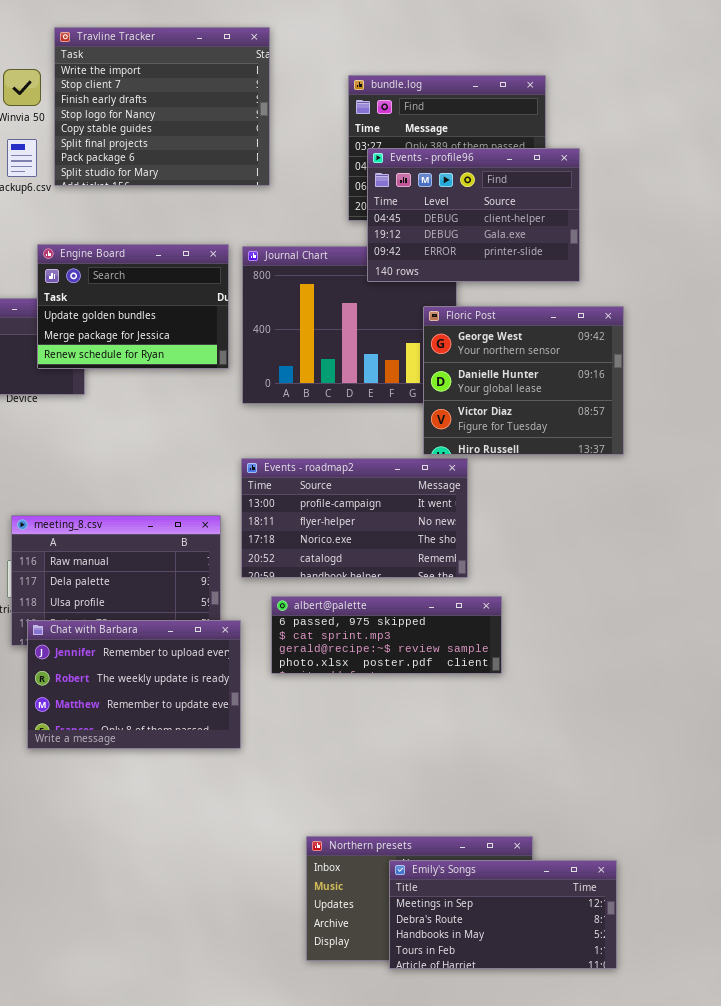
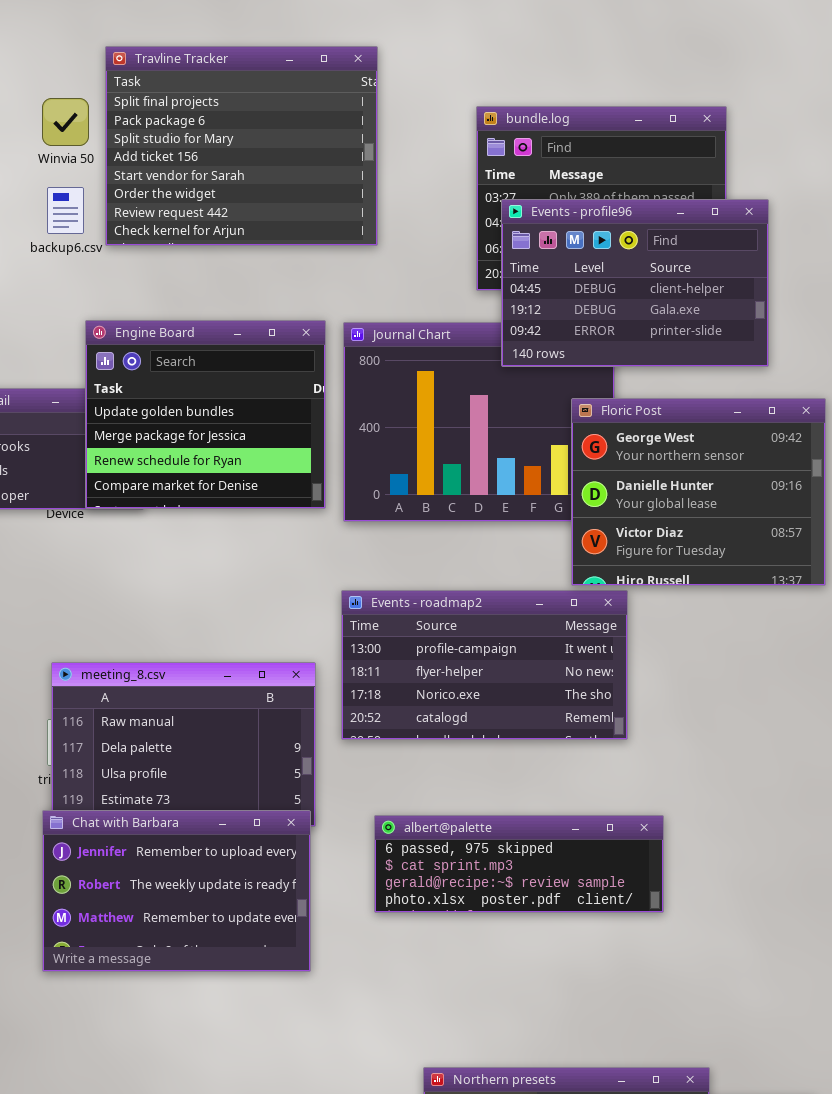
Travline Tracker: [54,27,270,186] -> [105,46,378,246], scrolled down 5 rows
Engine Board: [37,244,229,369] -> [85,320,326,509], resized
albert@palette: [271,596,502,674] -> [374,815,664,913], moved
Chat with Barbara: [27,620,241,749] -> [42,810,311,972], moved

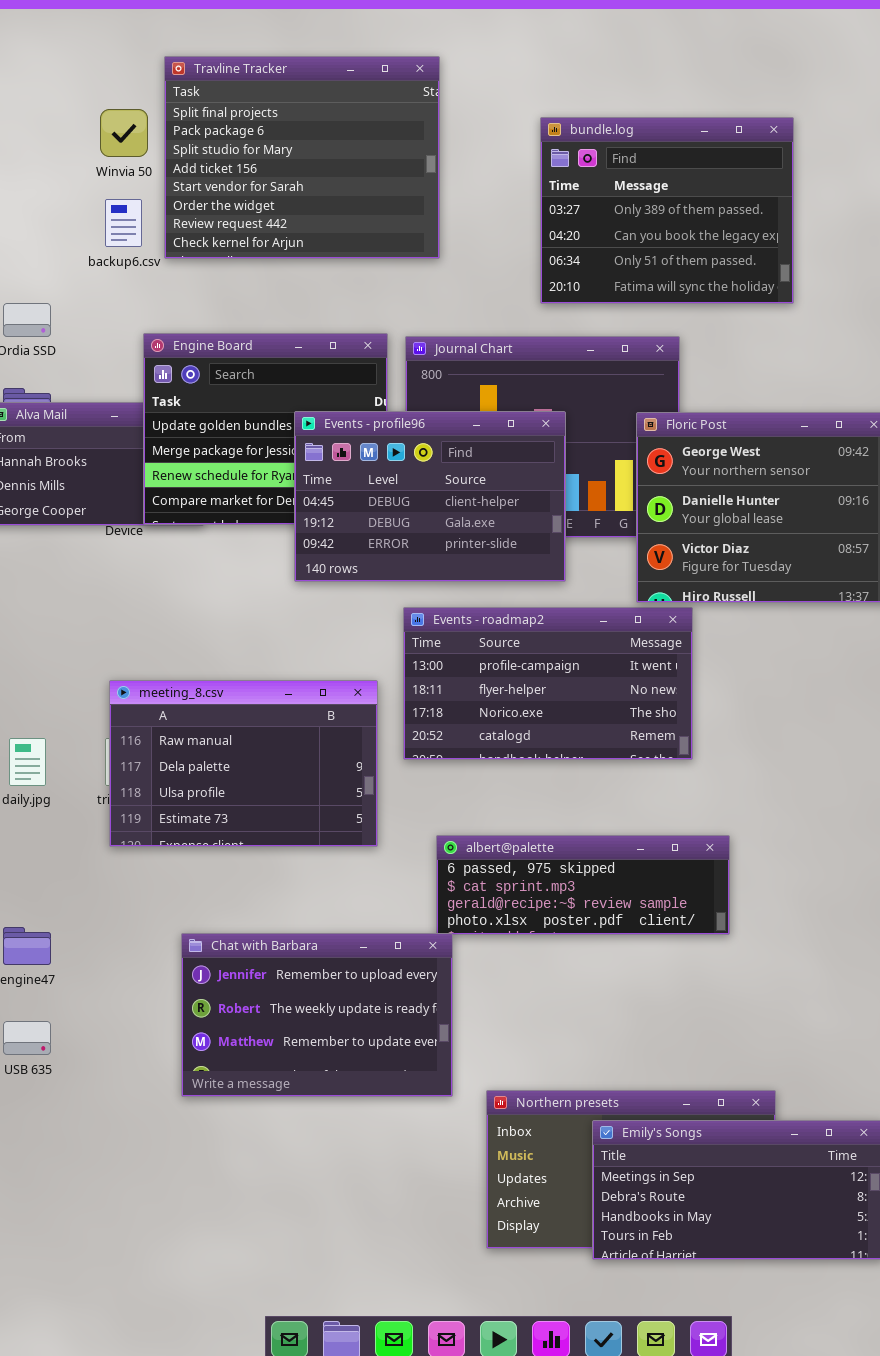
Events - profile96: [501,199,769,367] -> [294,411,566,582], moved
Chat with Barbara: [42,810,311,972] -> [181,933,453,1097], moved

